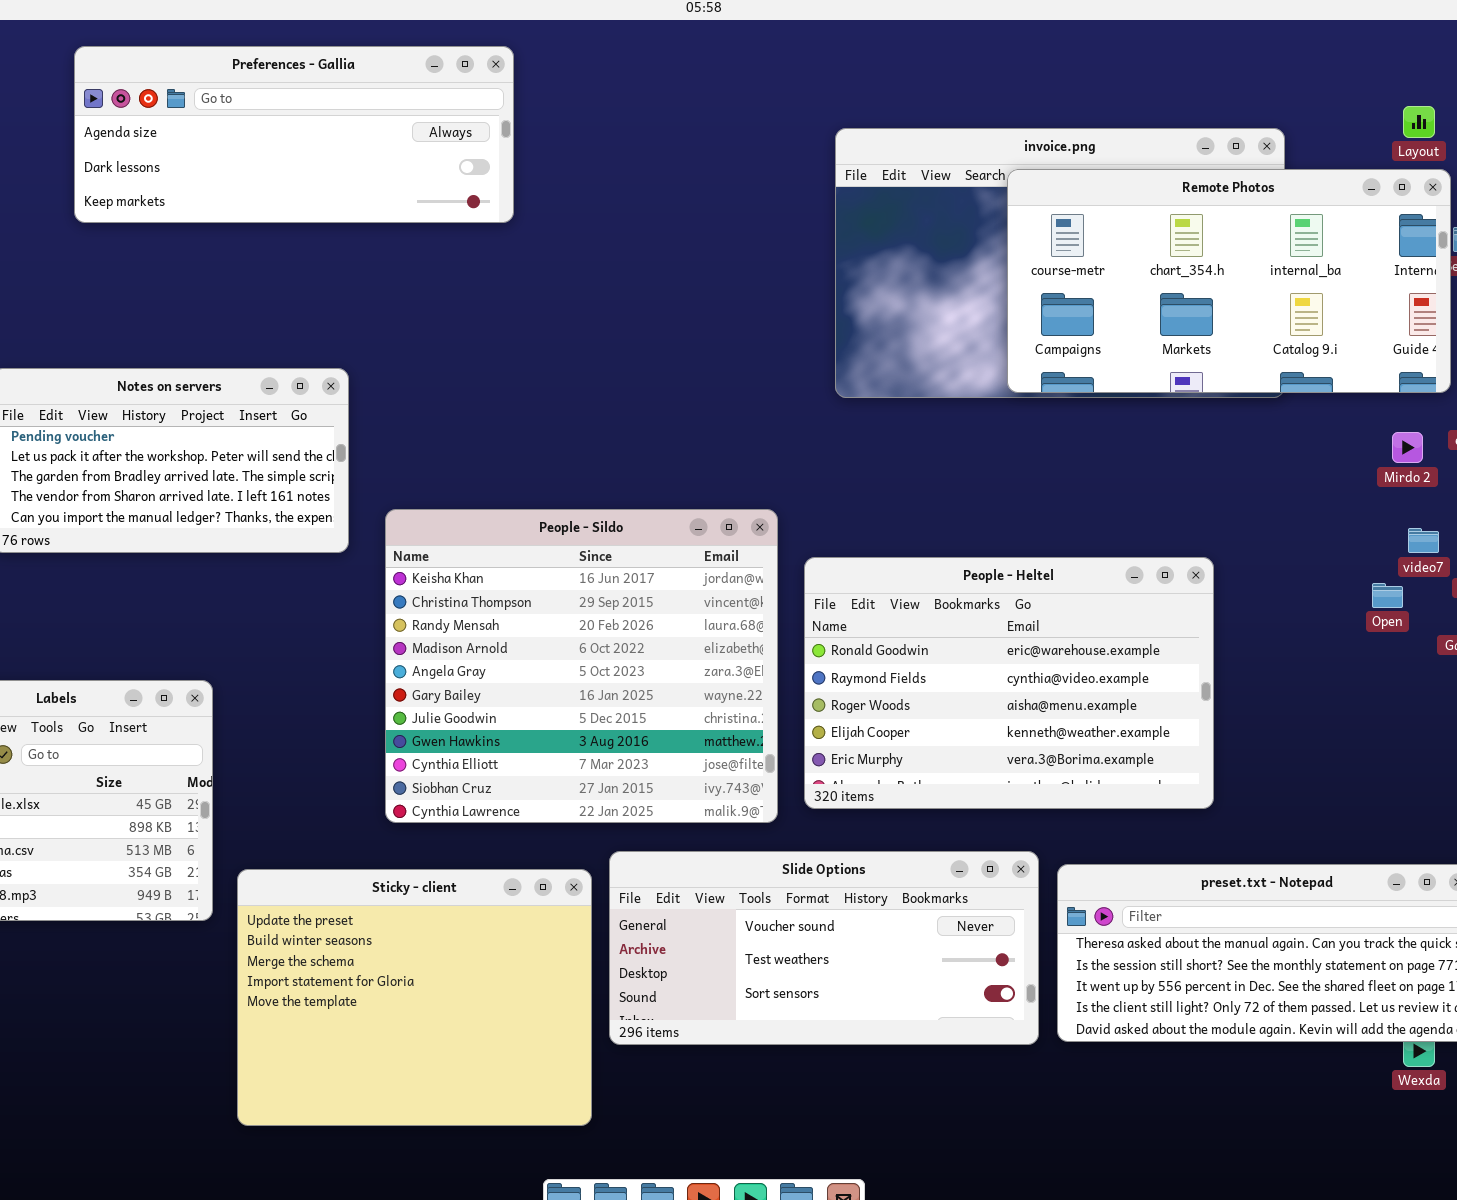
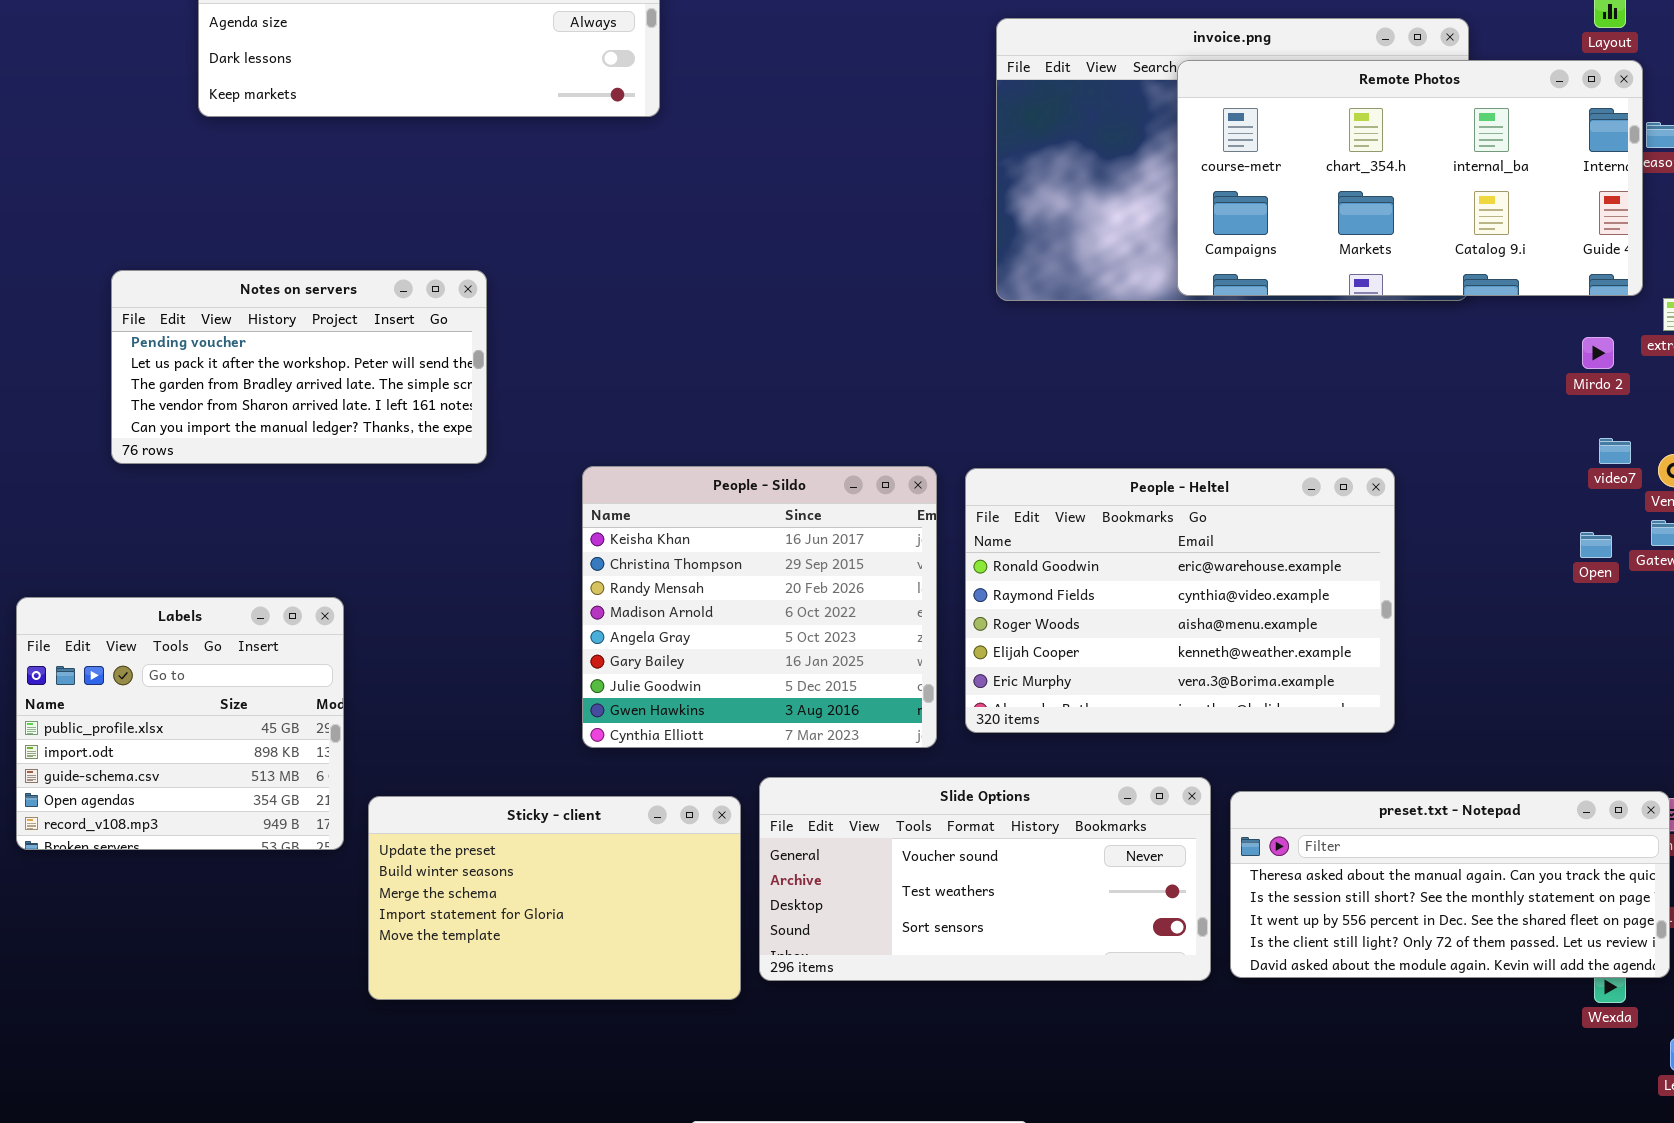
People - Sildo: [385,509,778,823] -> [582,466,937,748], resized
Open: [1372,583,1403,608] -> [1580,532,1612,558], moved
Sticky - client: [237,869,592,1126] -> [368,796,741,1000], resized

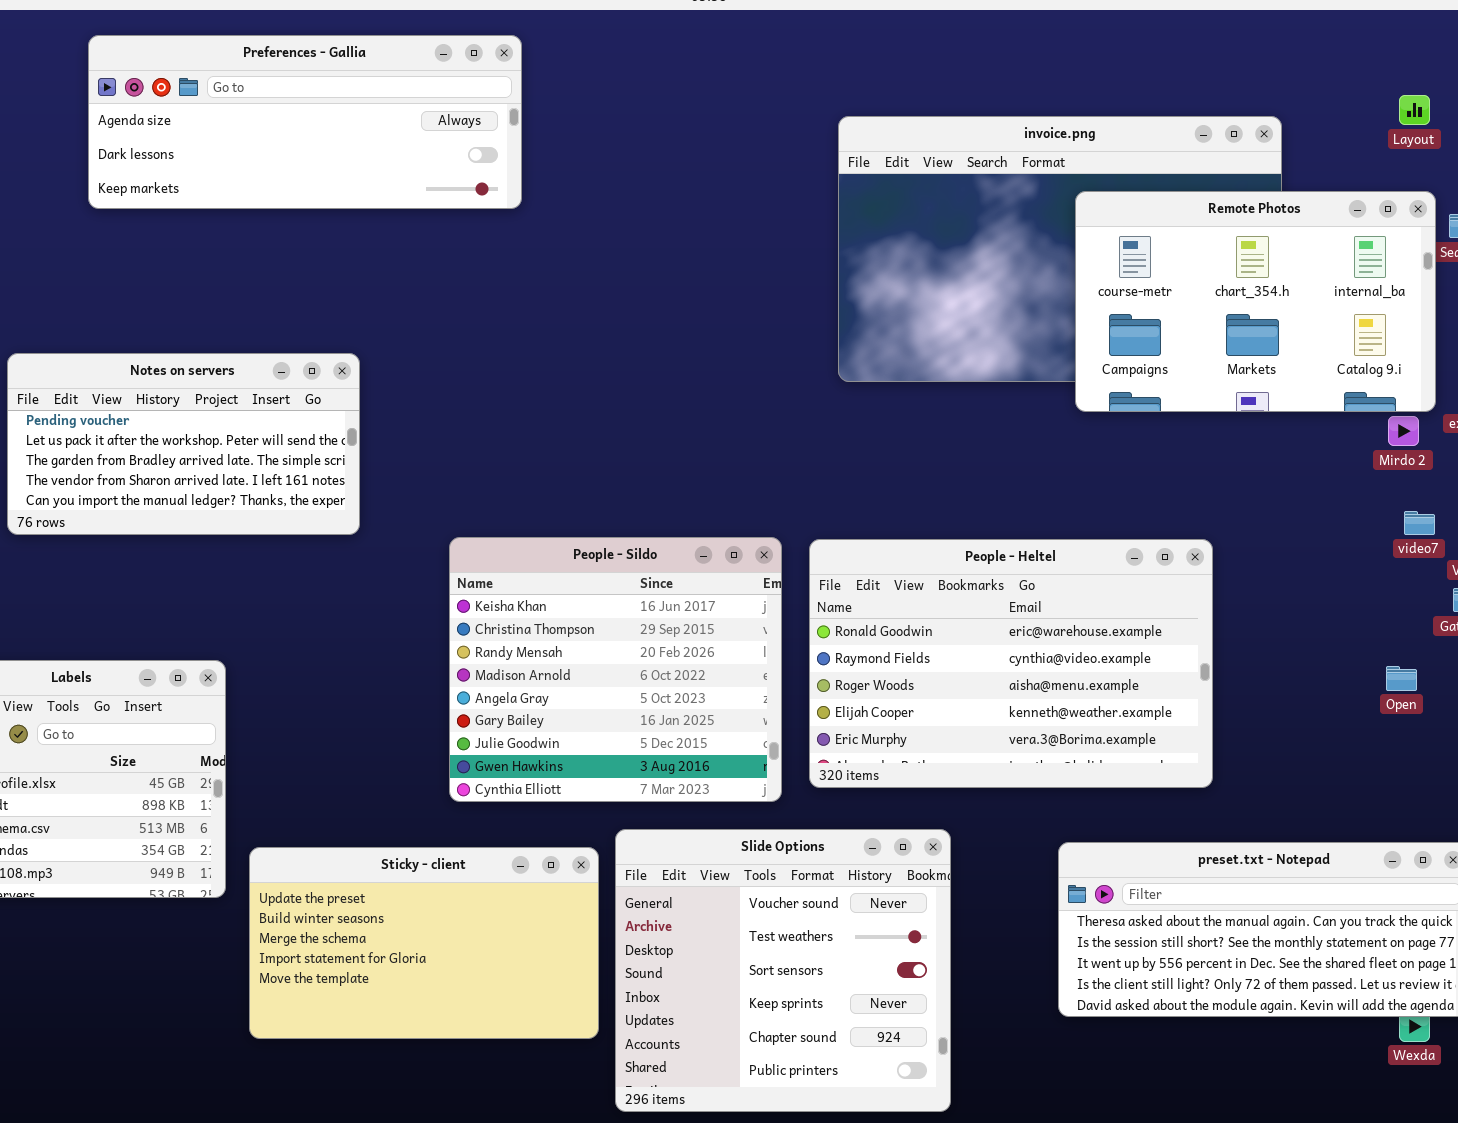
Remote Photos: [1177,60,1643,296] -> [1075,191,1436,412], moved, resized
Open: [1580,532,1612,558] -> [1386,666,1417,691], moved
Slide Options: [759,777,1211,981] -> [615,829,951,1112], resized

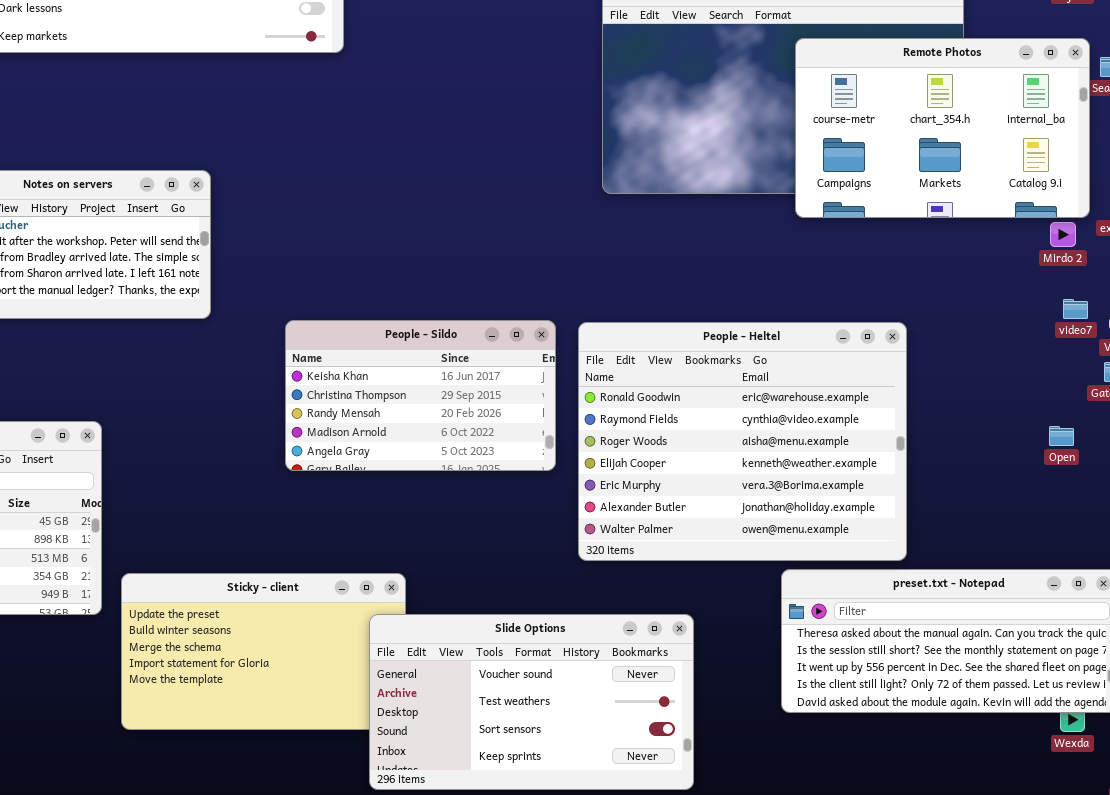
People - Sildo: [449,537,782,802] -> [285,320,556,471], resized
People - Heltel: [809,539,1213,788] -> [578,322,907,561], resized
Slide Options: [615,829,951,1112] -> [369,614,694,790], resized

